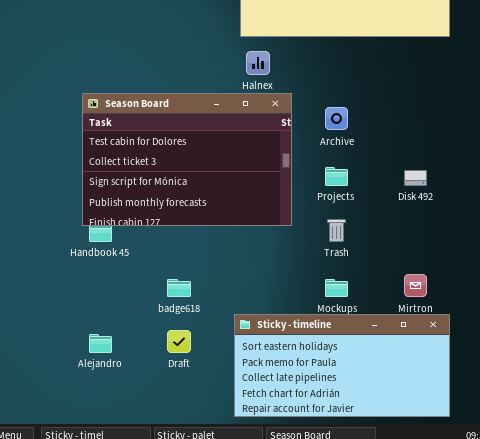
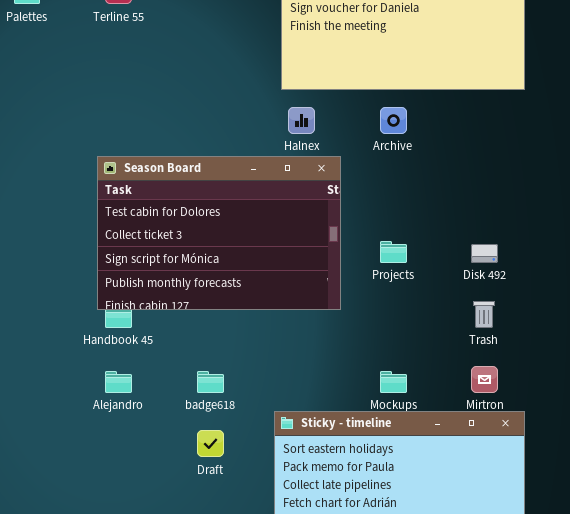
Archive: [325,107,348,130] -> [380,107,407,134], moved
Trash: [327,219,346,242] -> [473,301,495,328], moved
Alejandro: [89,334,112,353] -> [105,371,132,393], moved

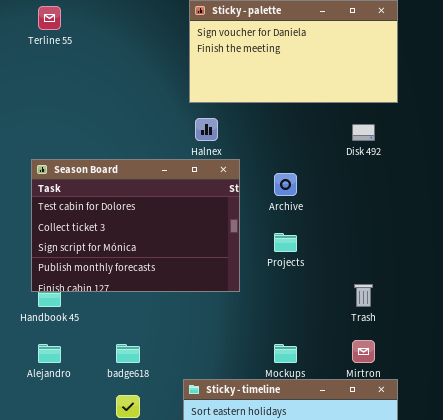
Archive: [380,107,407,134] -> [274,173,297,196], moved
Disk 492: [471,244,498,263] -> [352,124,375,141], moved

